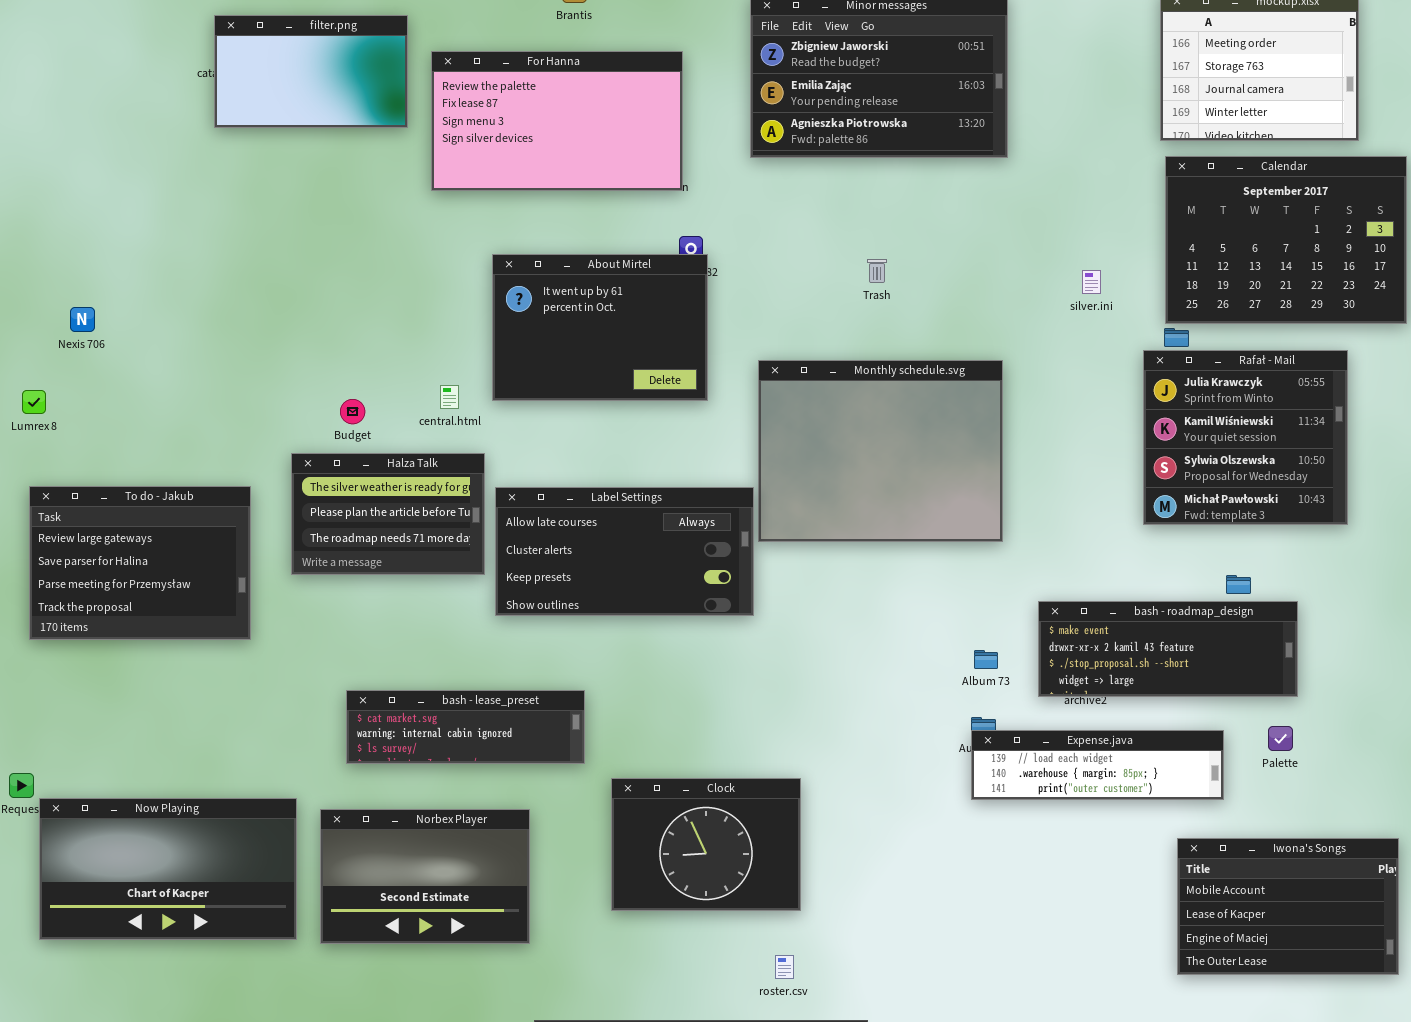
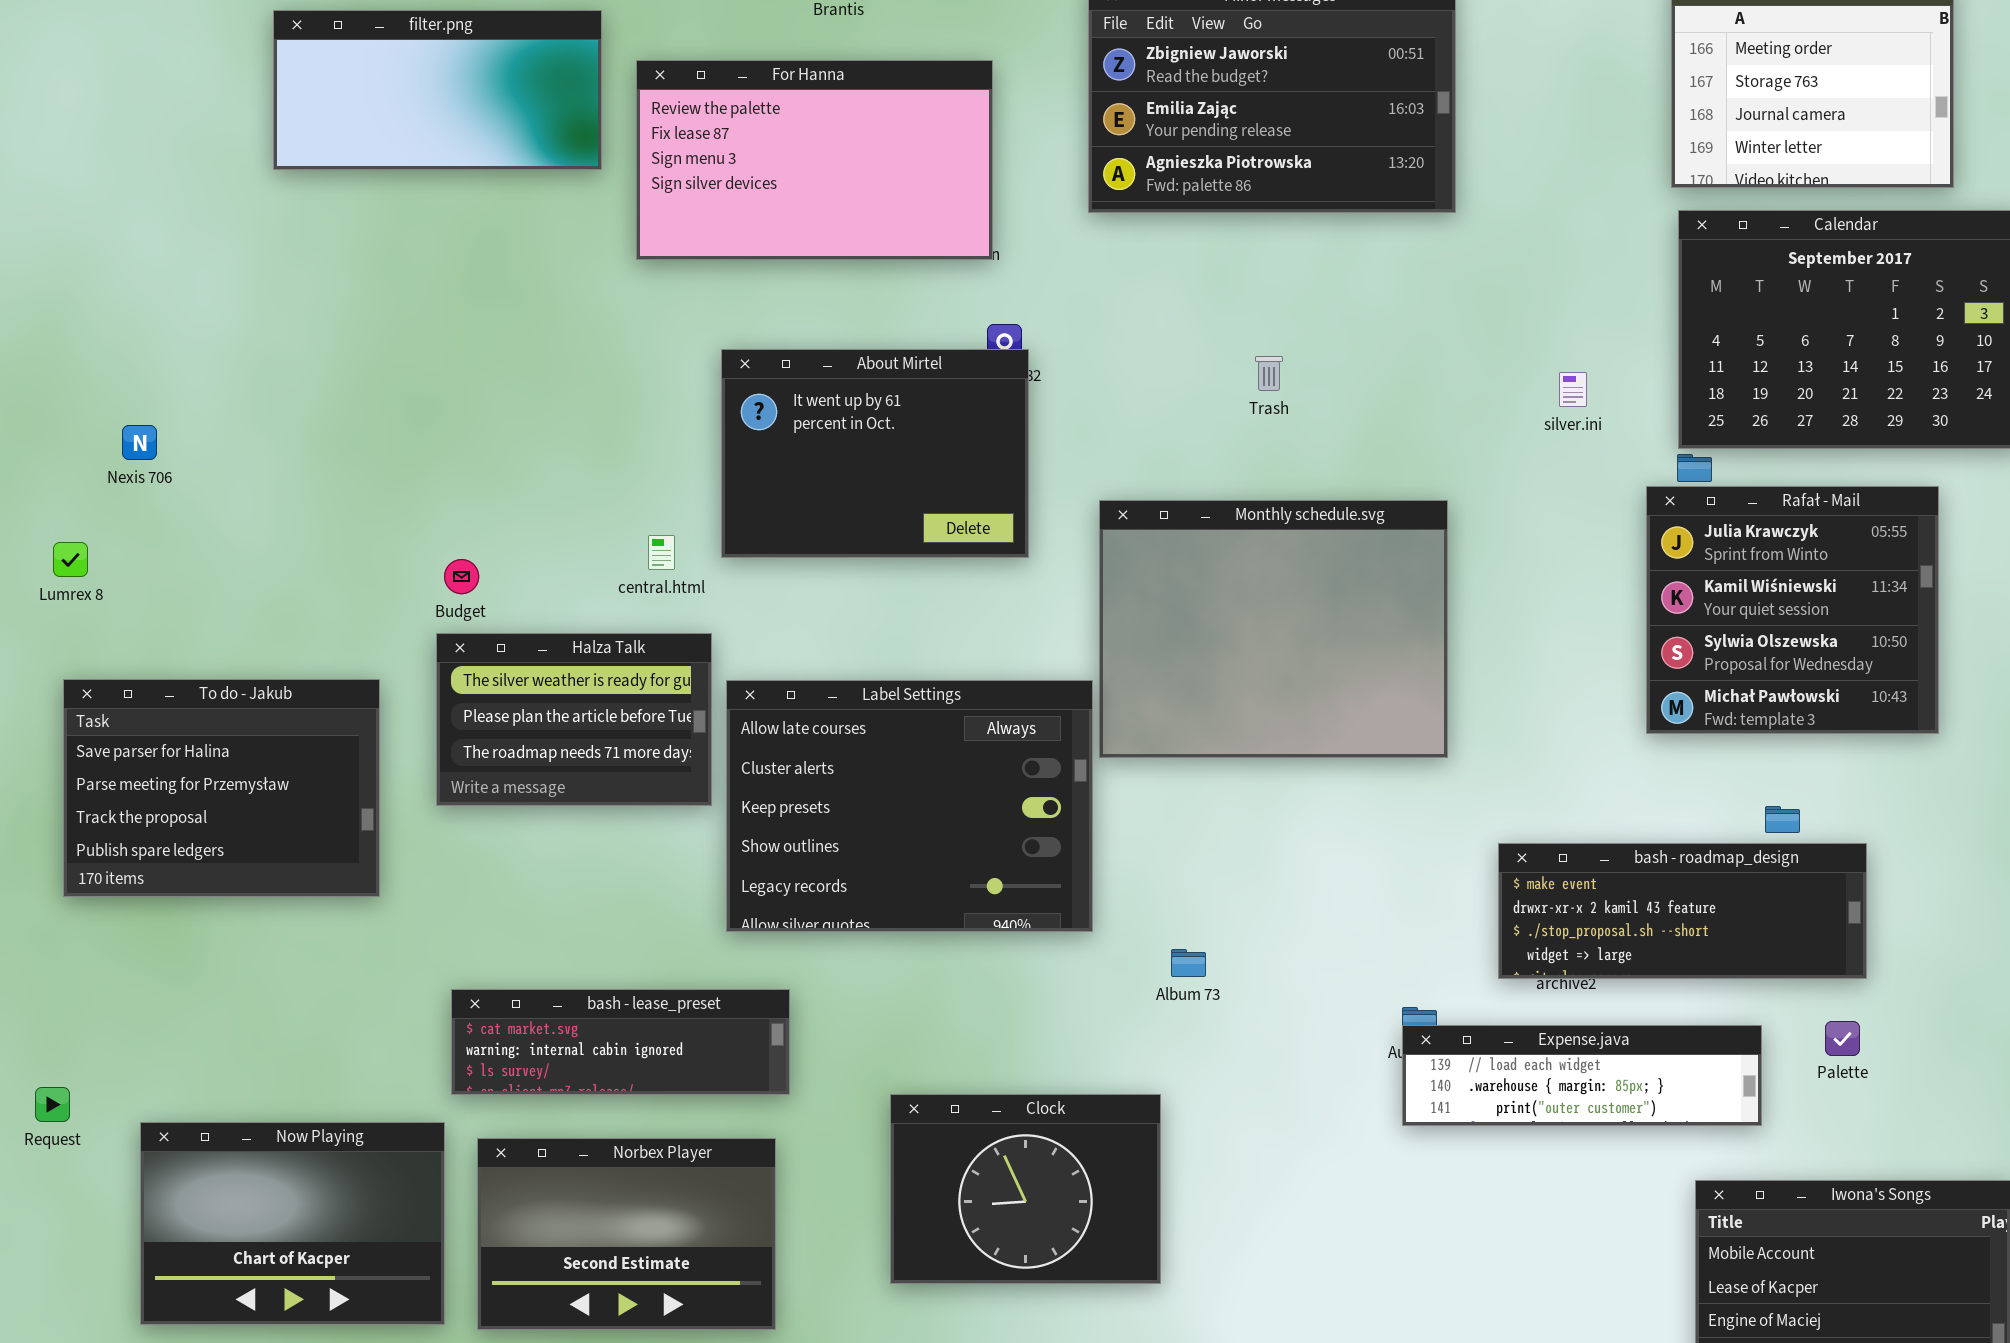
filter.png: [214,15,408,128] -> [273,10,602,170], resized
Budget: [340,399,365,424] -> [444,559,479,594], moved
To do - Jakub: [29,486,251,640] -> [63,679,380,897], scrolled down 1 row
Label Settings: [495,487,754,616] -> [726,680,1093,932], resized
Album 73: [974,650,998,669] -> [1171,949,1206,977], moved
bash - lease_preset: [346,690,585,764] -> [451,989,790,1095], moved
Now Playing: [39,798,297,940] -> [140,1122,445,1325], resized

